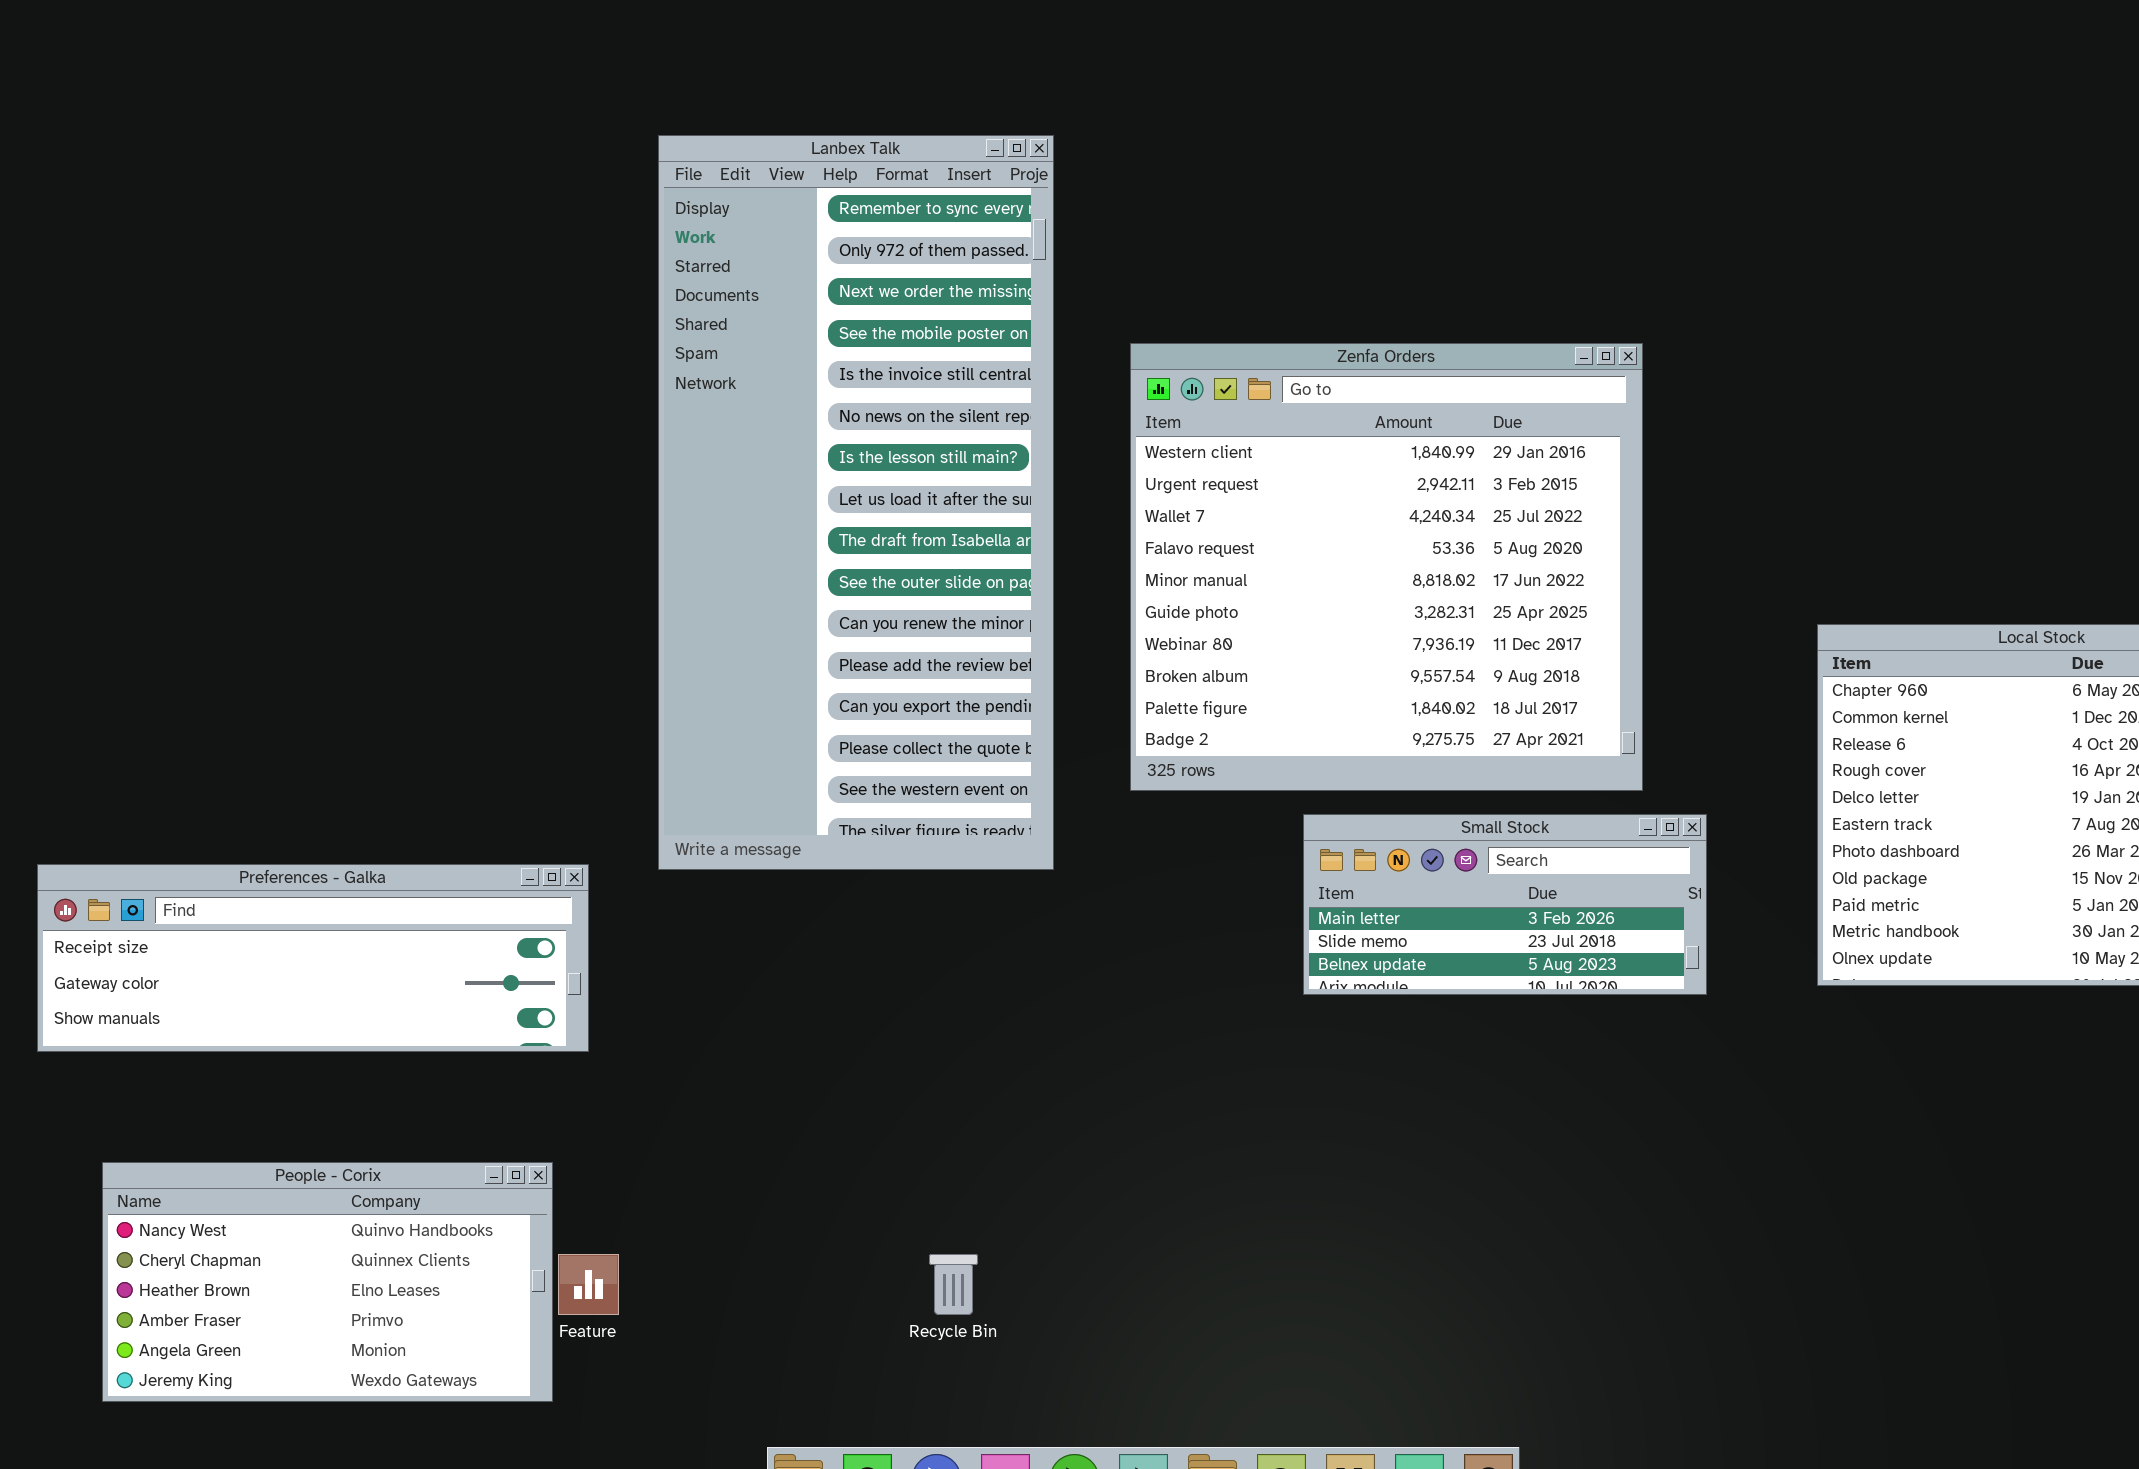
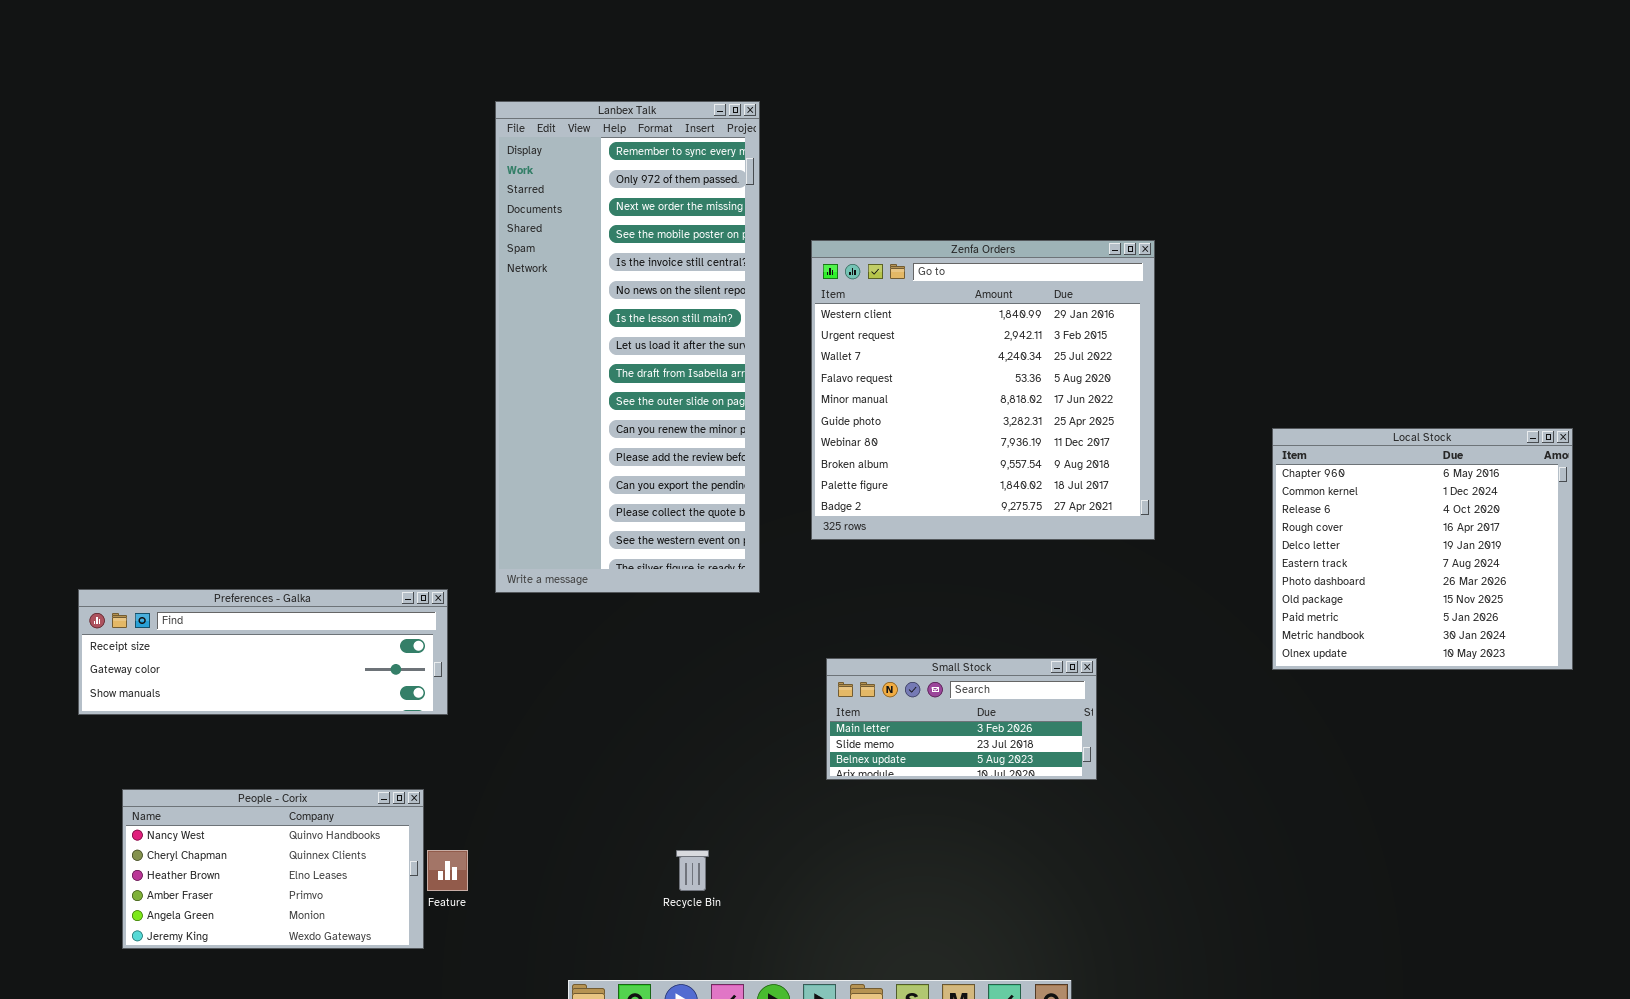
Small Stock: [1303,814,1707,995] -> [826,658,1097,780], moved

